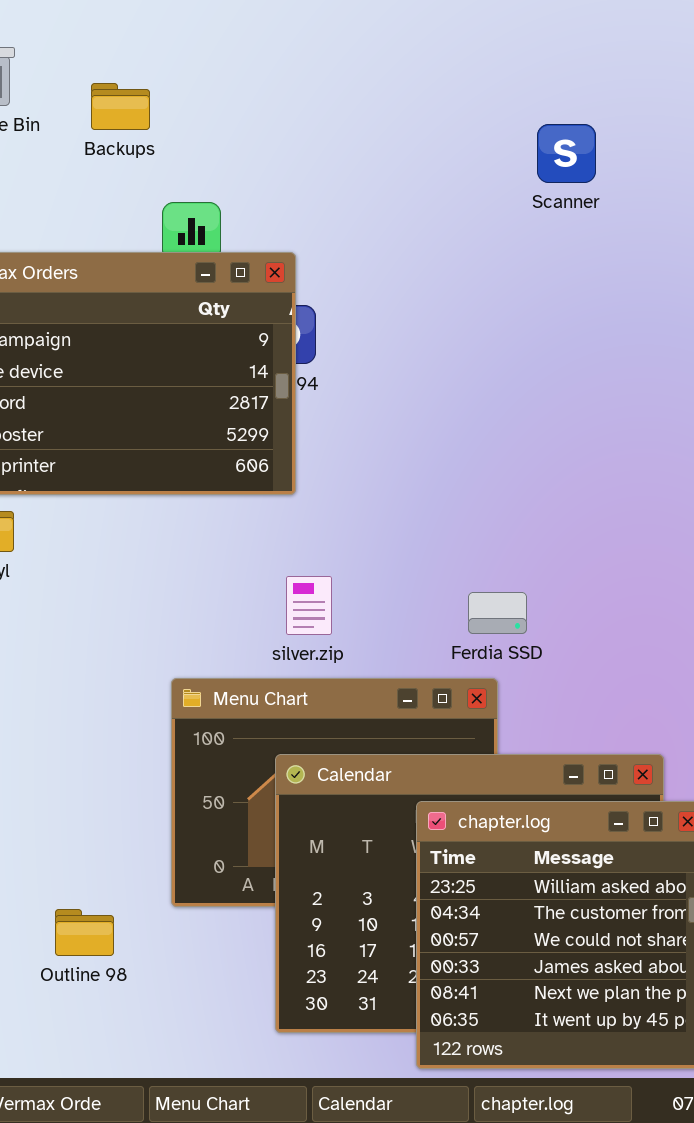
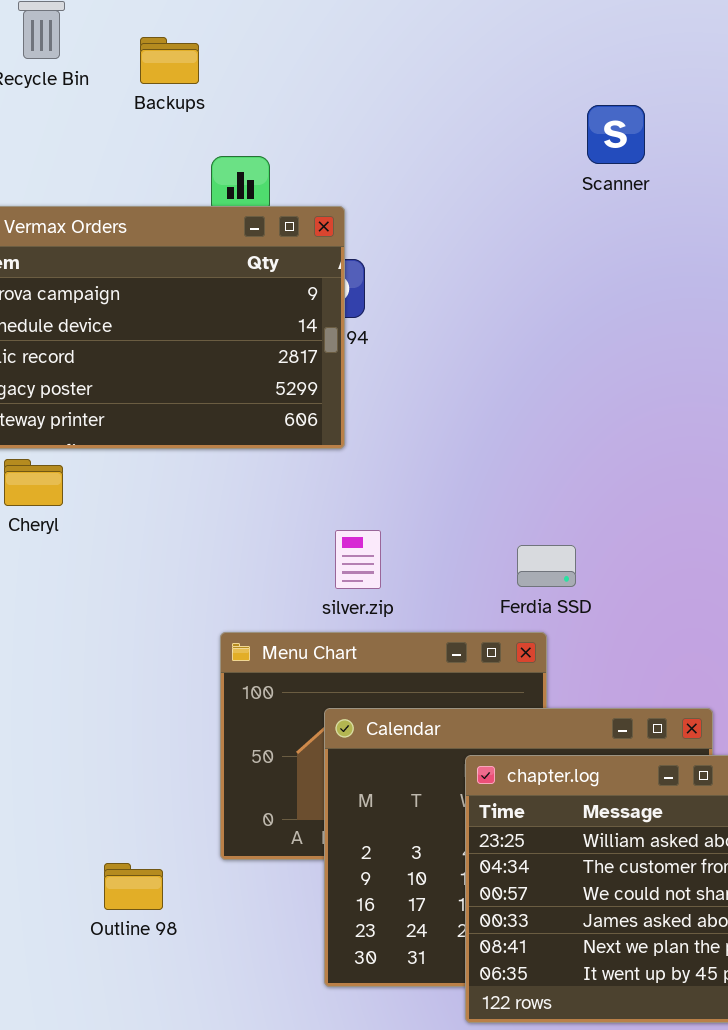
Scanner: [537,124,596,183] -> [587,105,645,164], moved

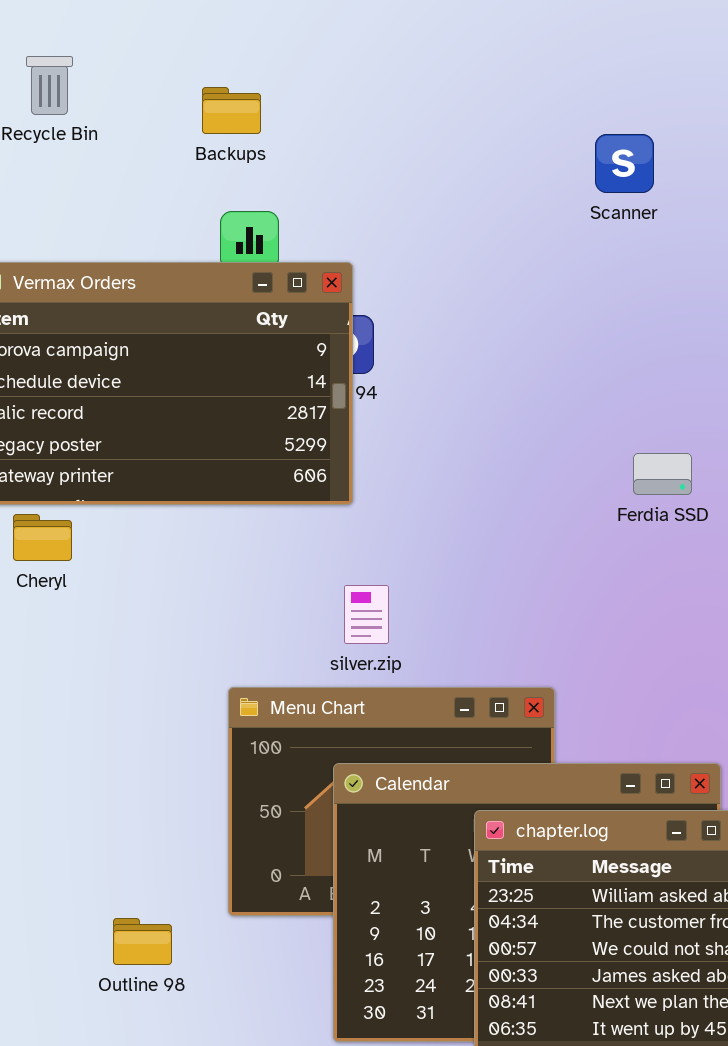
Backups: [140,37,199,84] -> [202,87,261,134], moved
Scanner: [587,105,645,164] -> [595,134,654,193], moved
Ferdia SSD: [517,545,576,587] -> [633,453,692,495], moved

